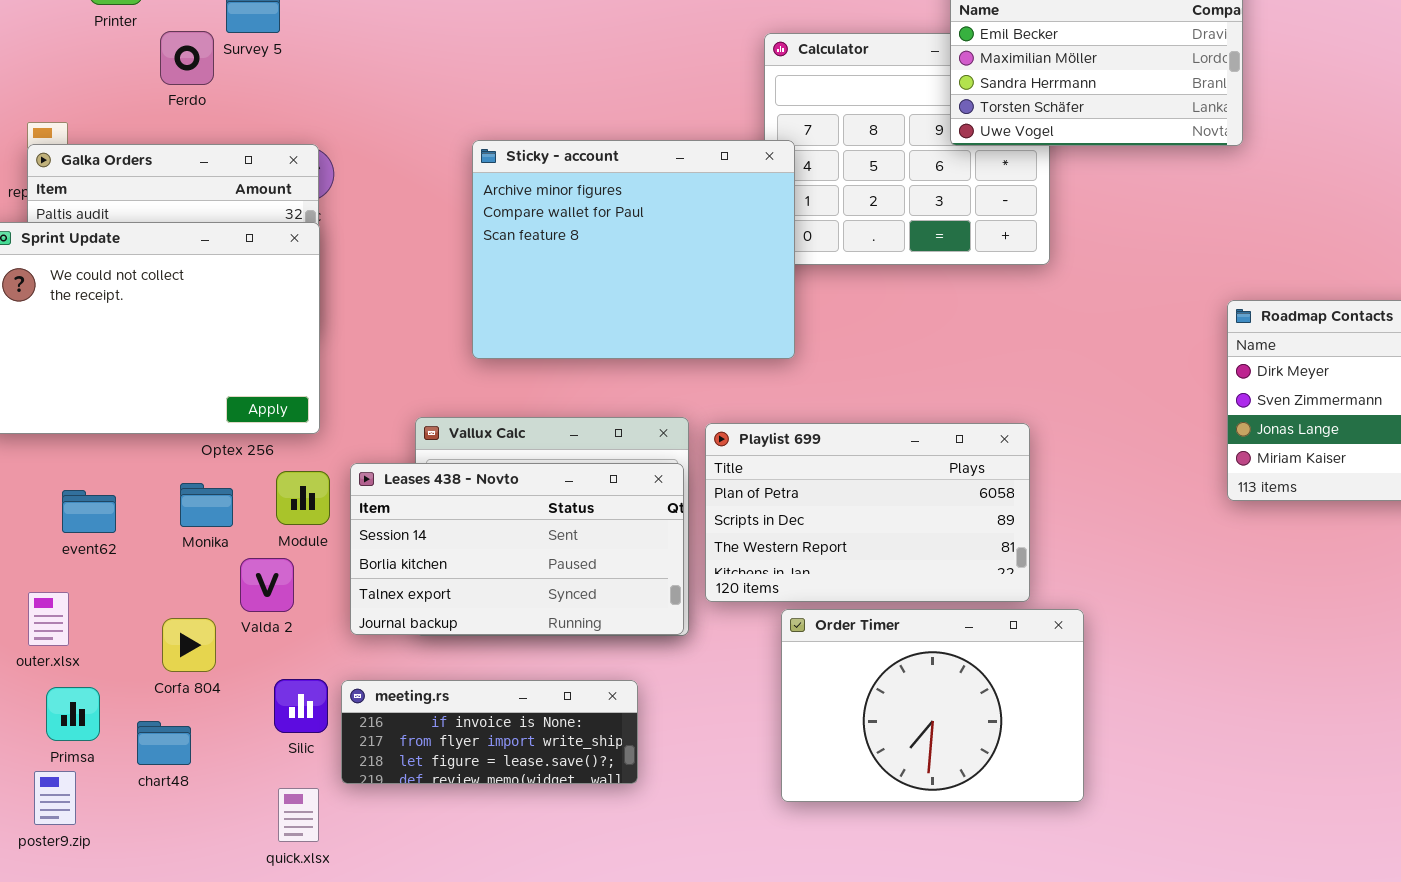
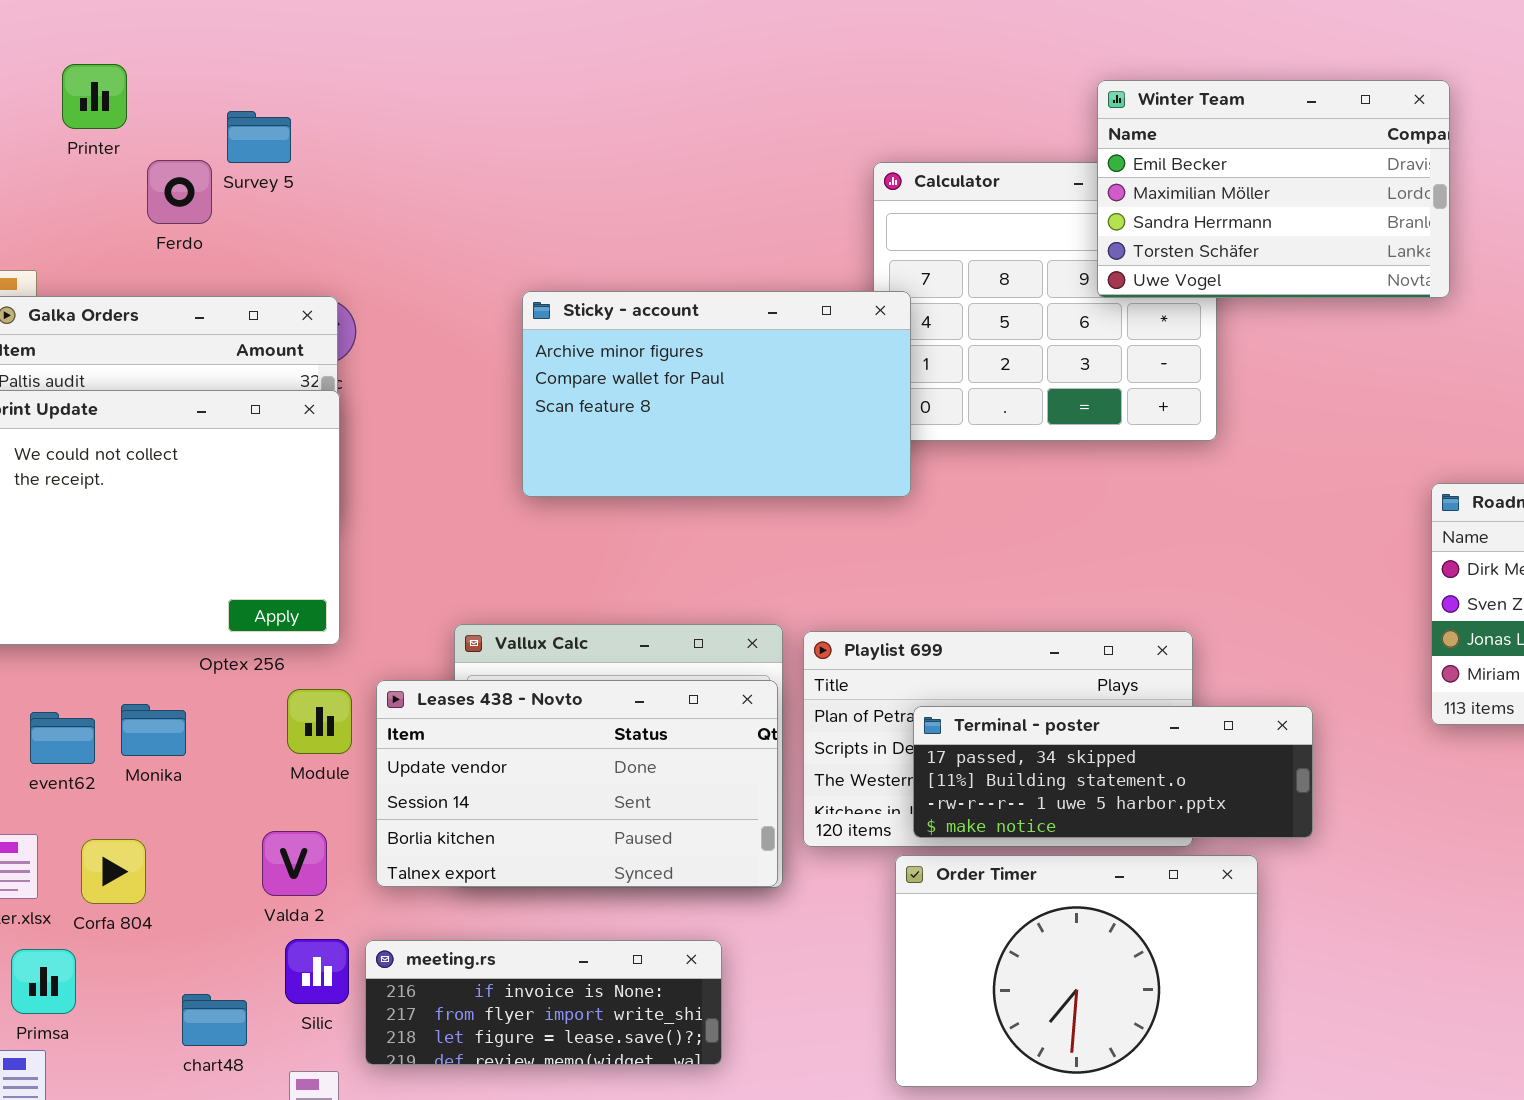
Sticky - account: [472,140,795,359] -> [522,291,911,497], resized
Leases 438 - Novto: [350,463,684,635] -> [376,680,778,887], scrolled up 1 row
Monika: [180,483,233,527] -> [121,704,186,756], moved
Terminal - poster: none -> [913,706,1313,838], opened
Valda 2: [240,558,294,612] -> [262,831,327,896], moved
Corfa 804: [162,618,216,672] -> [81,839,146,904], moved
chart48: [137,721,191,765] -> [182,994,247,1046], moved

